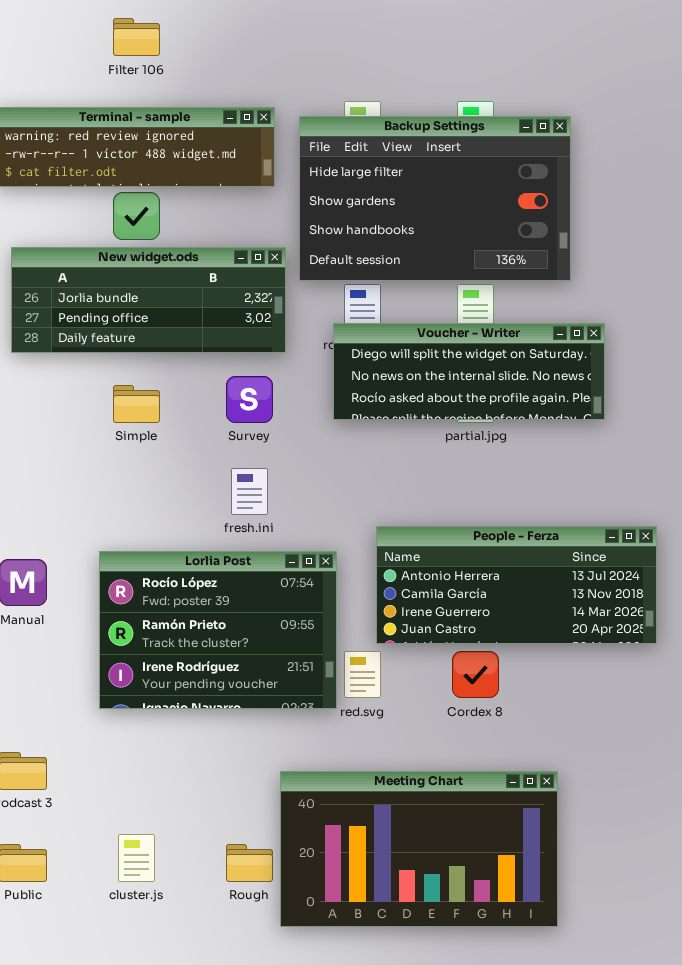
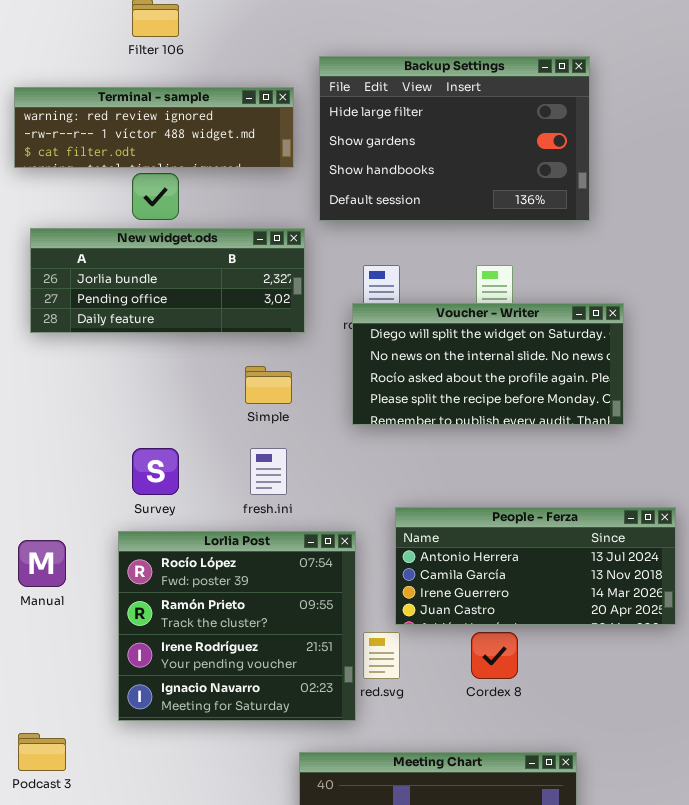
Backup Settings: [299,116,571,281] -> [319,56,590,221], moved
Voucher - Writer: [333,323,605,420] -> [352,303,624,425], resized
Survey: [226,376,273,423] -> [132,448,179,495], moved
Simple: [113,385,160,423] -> [245,366,292,404], moved
Lorlia Post: [99,551,337,709] -> [118,531,356,721], resized

